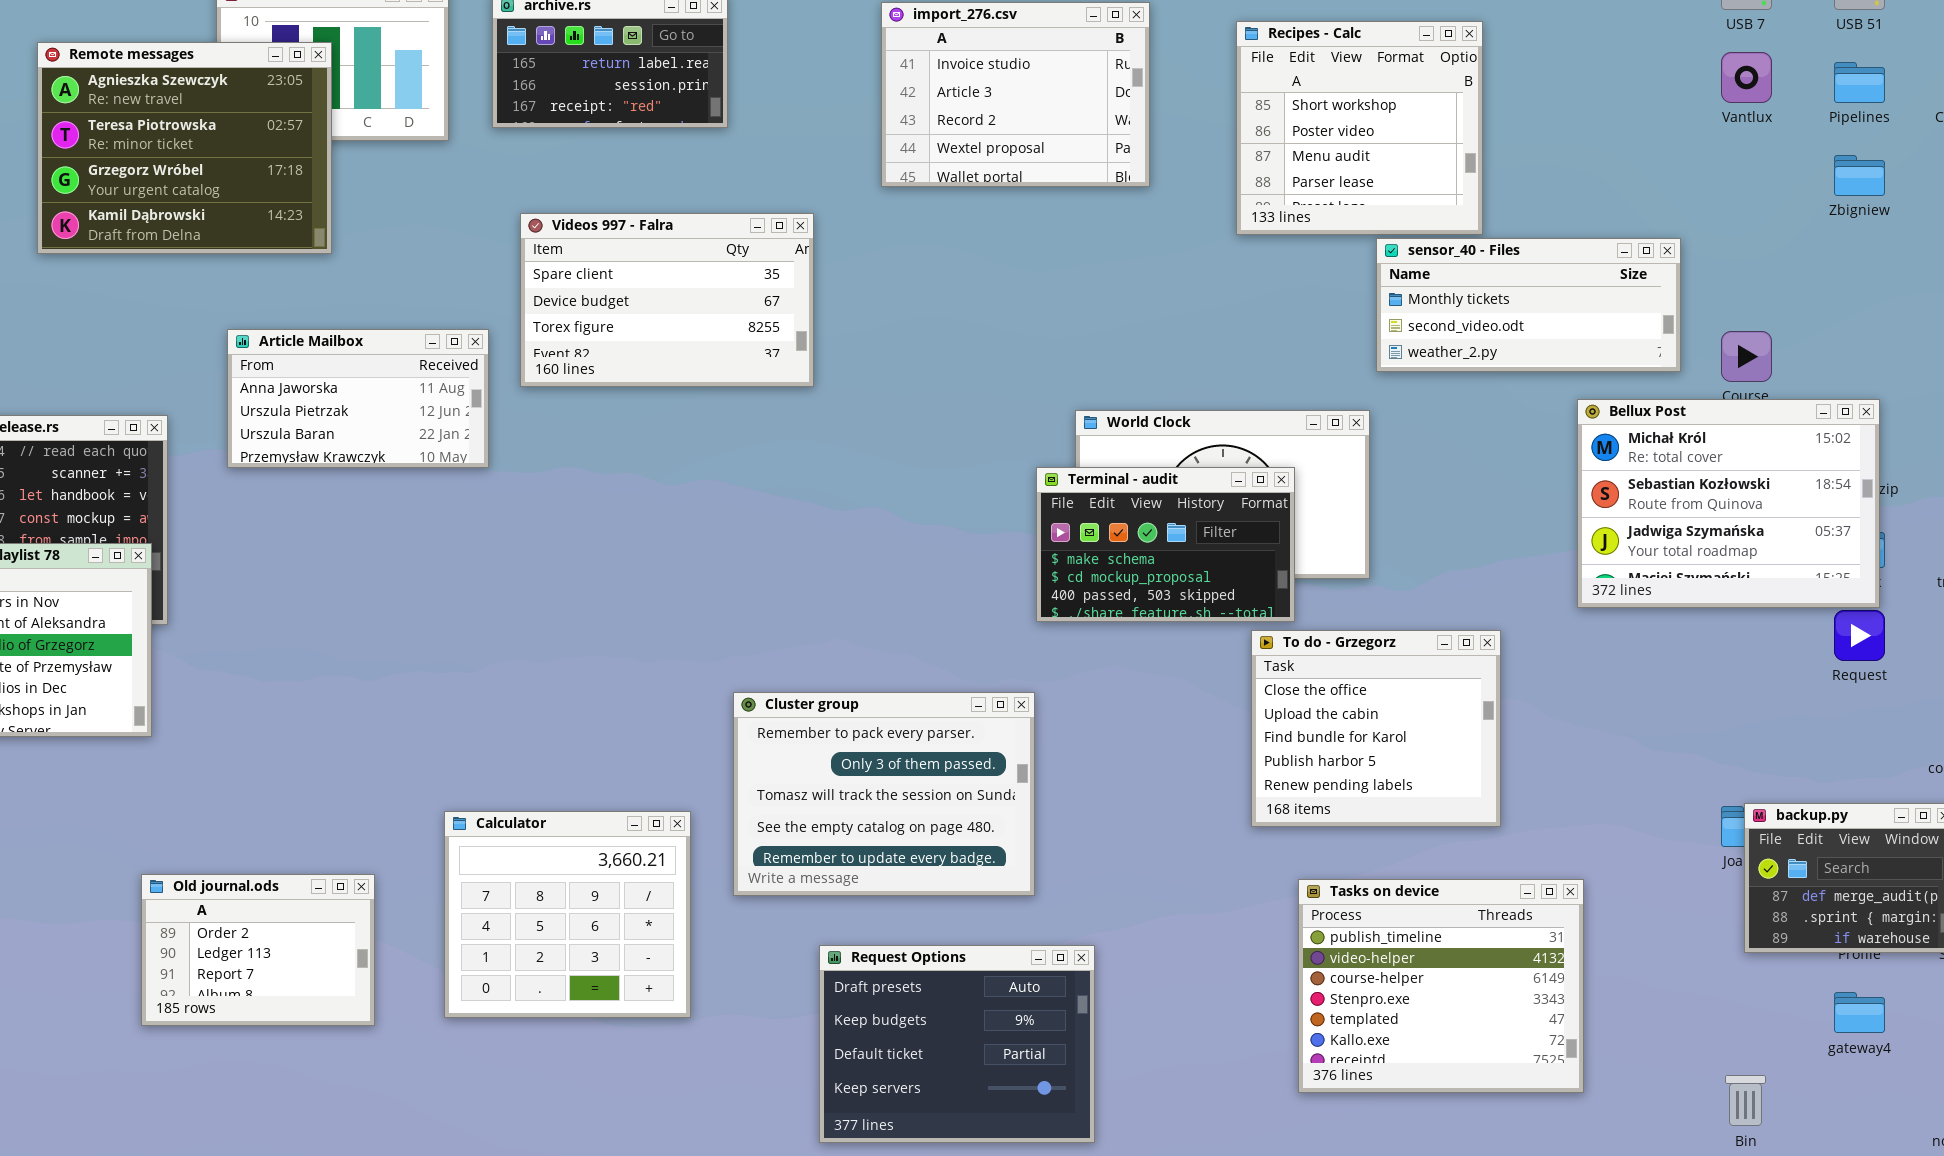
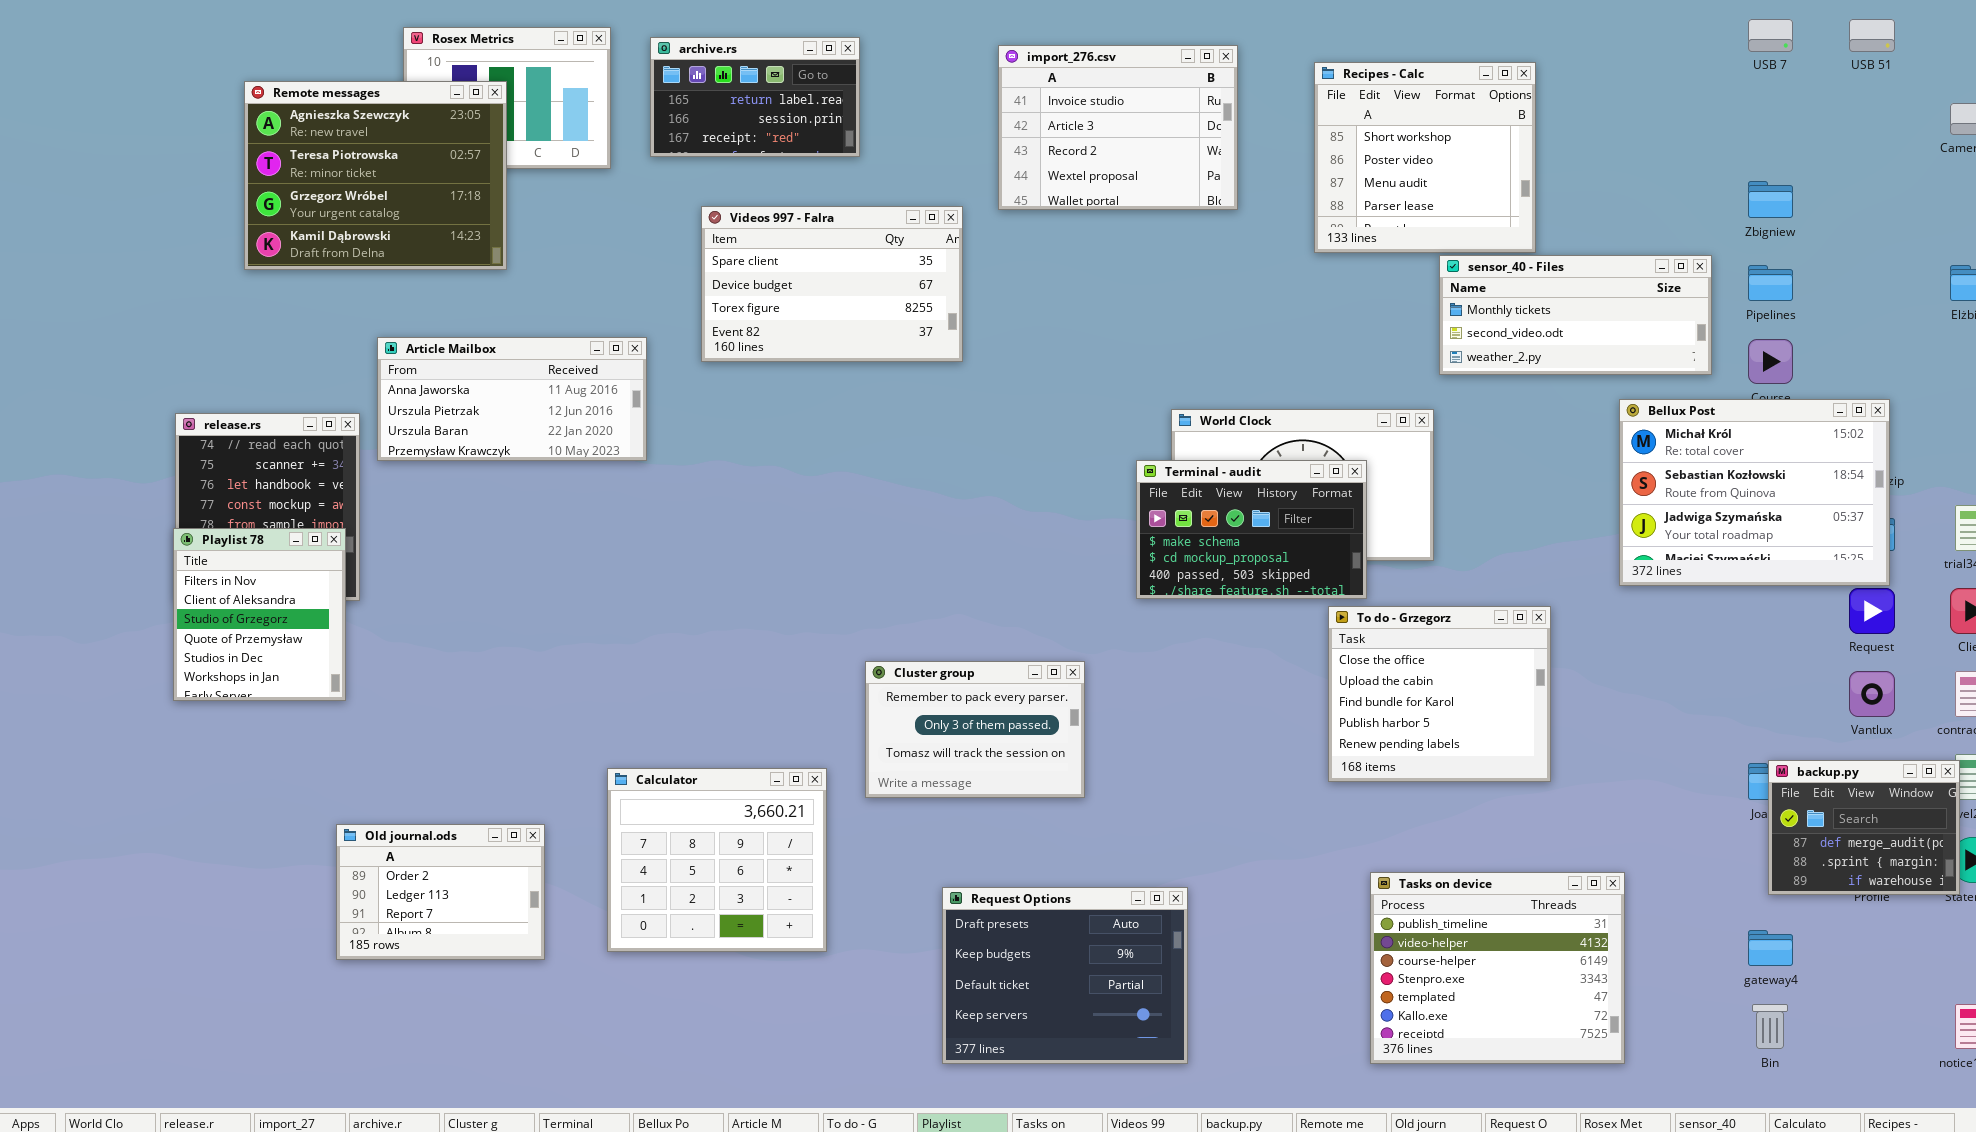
Vantlux: [1721,52,1772,103] -> [1849,671,1895,717], moved
Pipelines: [1834,62,1885,103] -> [1748,265,1793,301], moved
Zbigniew: [1834,155,1885,196] -> [1748,181,1793,218], moved
Videos 997 - Falra: [520,213,814,387] -> [701,206,963,362], moved
Article Mailbox: [227,329,489,468] -> [377,337,647,461], resized
Cluster group: [733,692,1035,896] -> [865,661,1085,798], resized
Tasks on device: [1298,879,1584,1093] -> [1370,872,1625,1064], moved
gateway4: [1834,992,1885,1033] -> [1748,930,1793,966], moved

